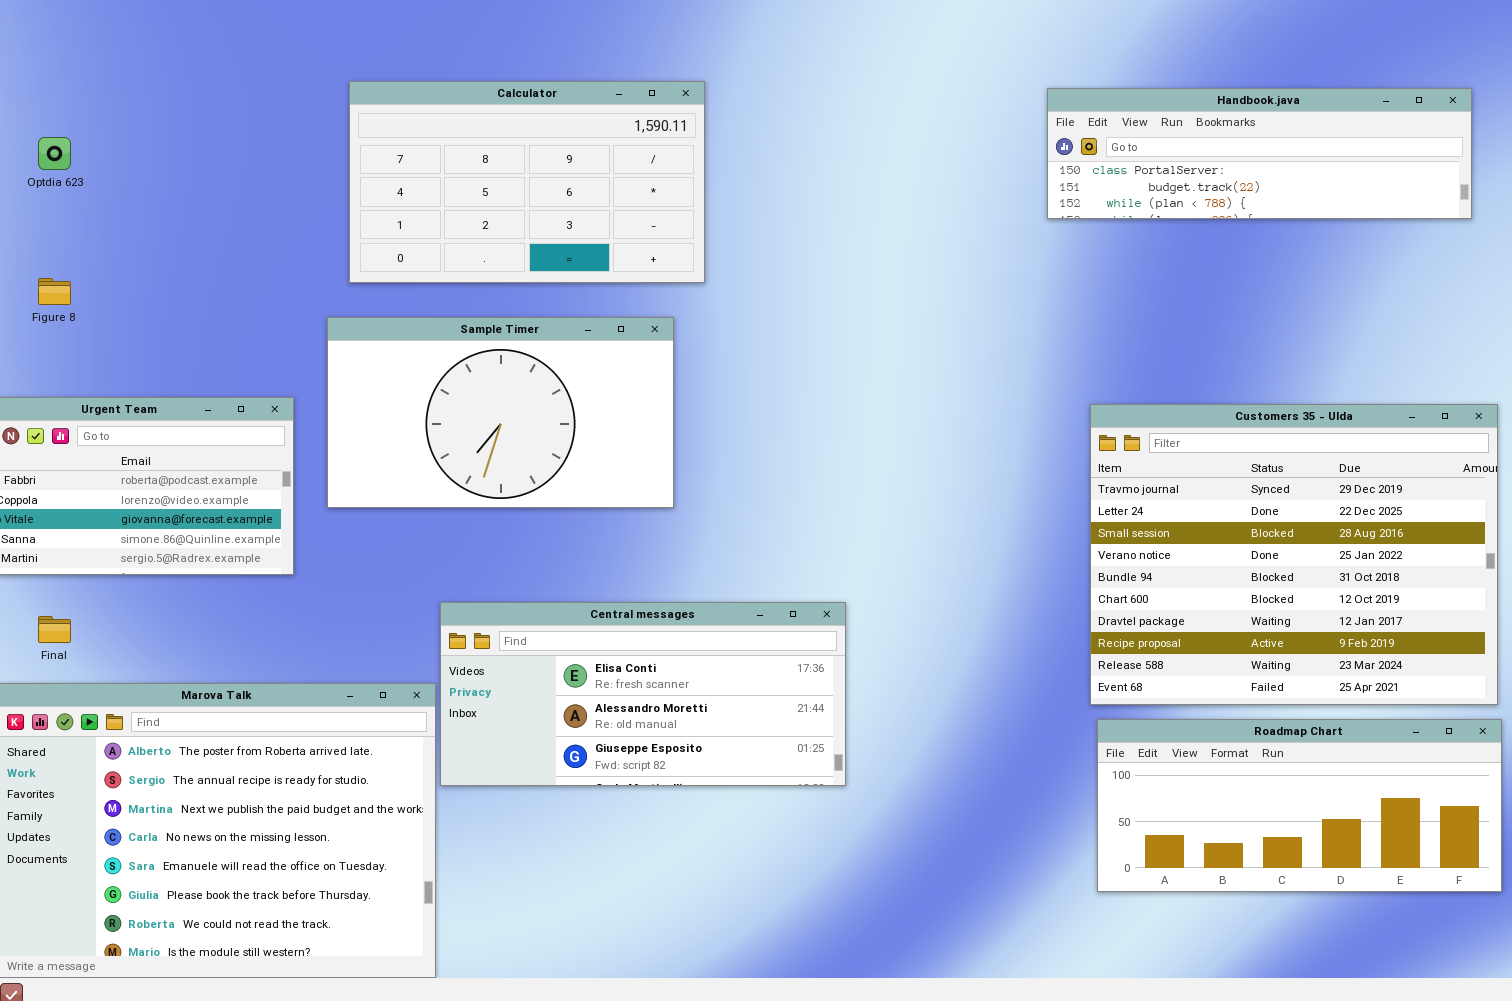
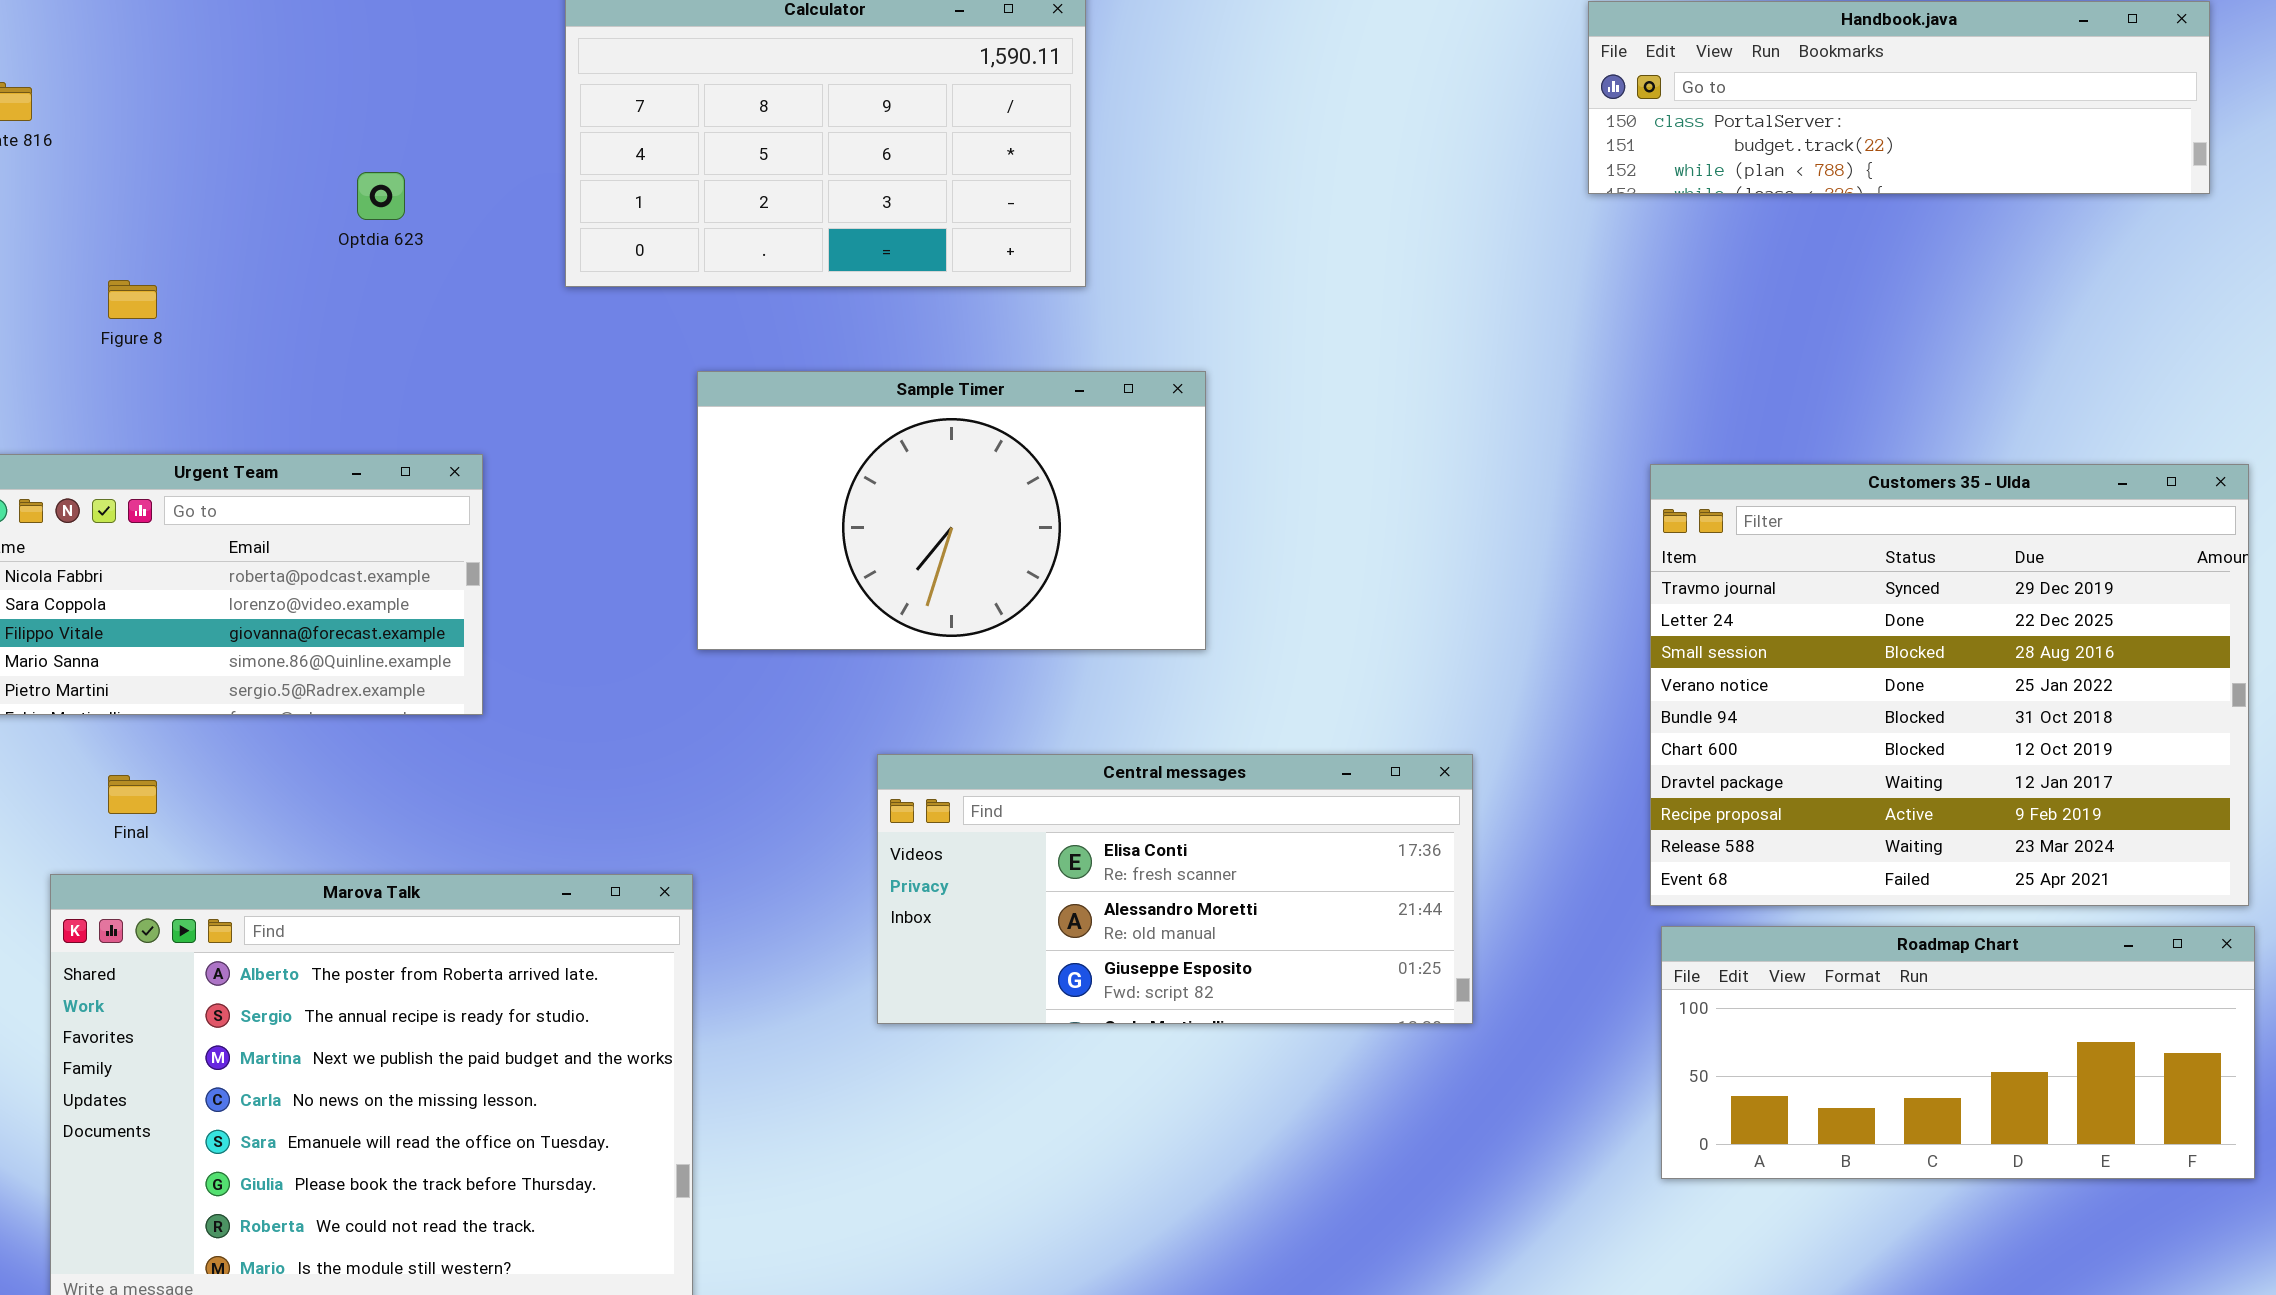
Optdia 623: [38,137,71,170] -> [357,172,405,220], moved
Sample Timer: [327,317,674,508] -> [697,371,1206,650], moved
Central messages: [440,602,846,786] -> [877,754,1473,1024], moved

